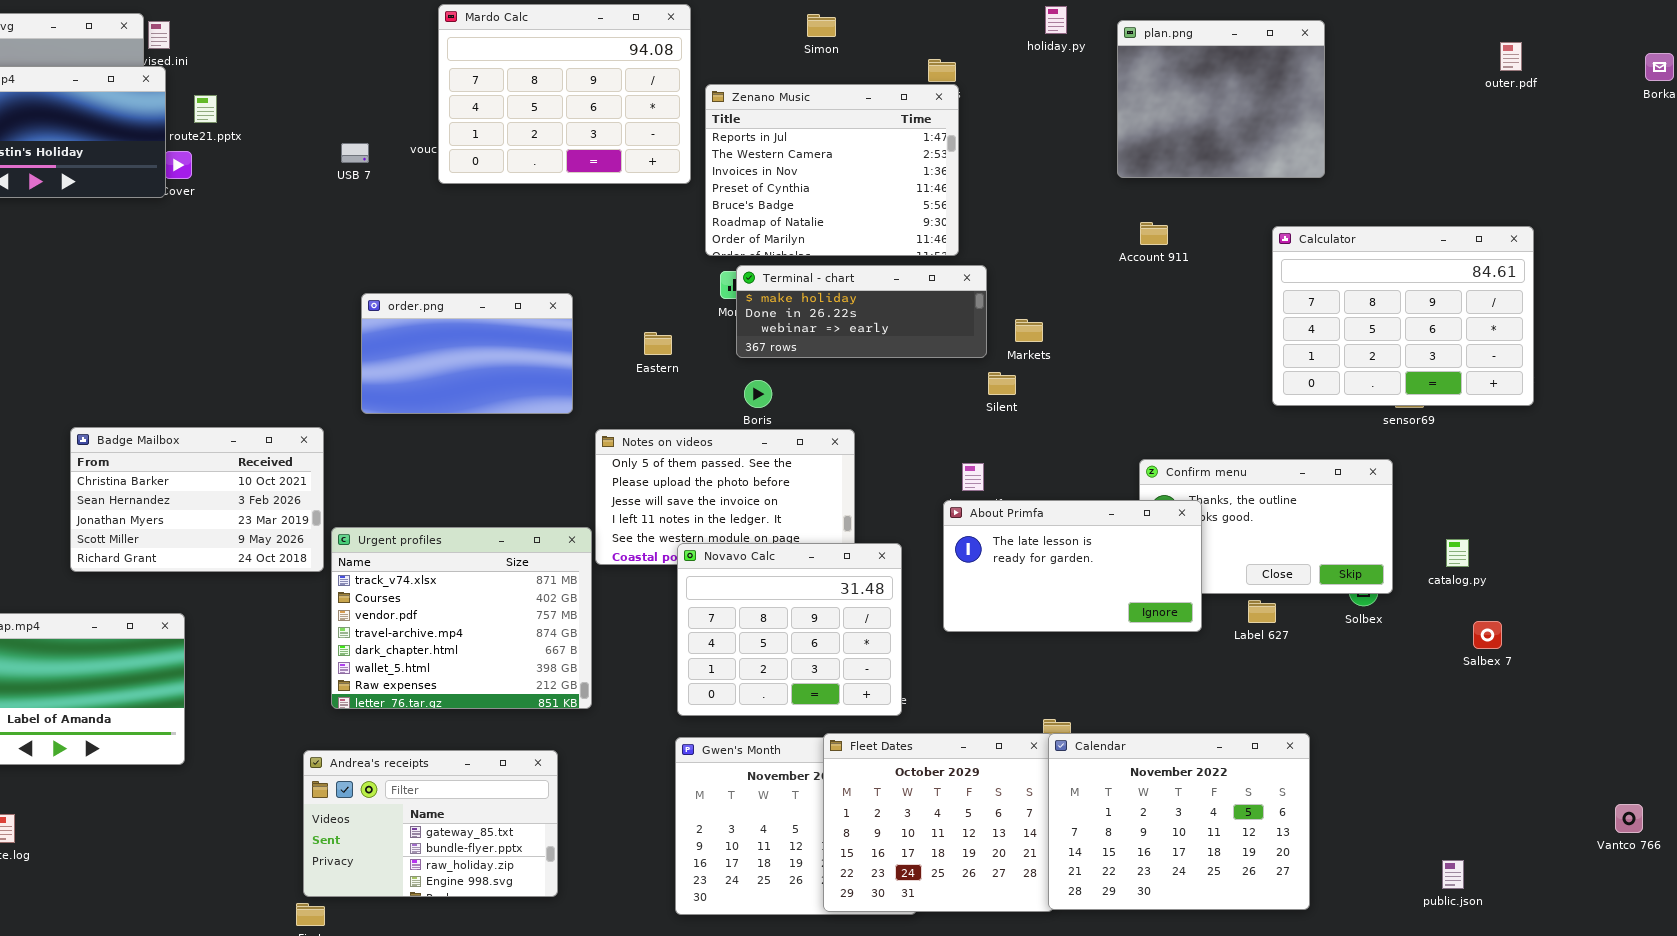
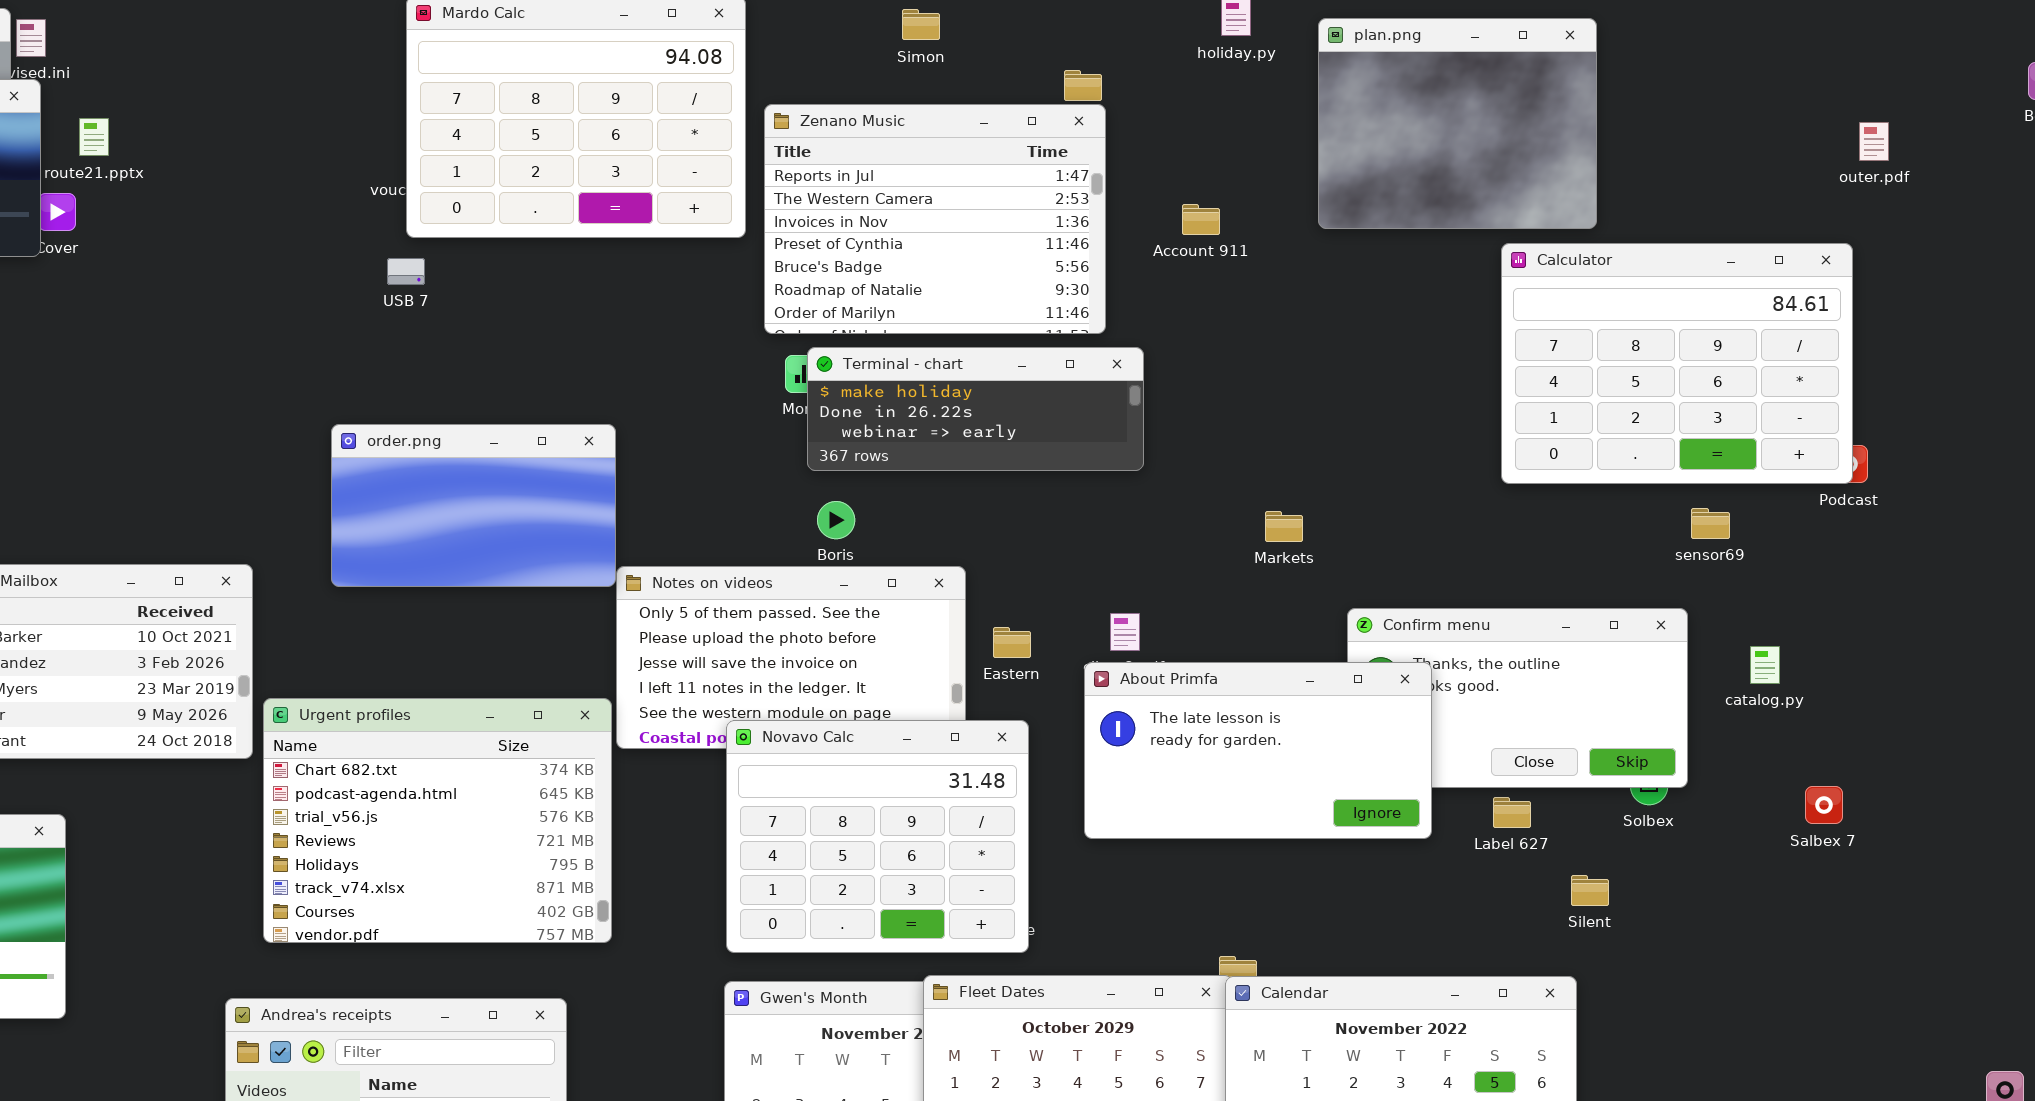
outer.pdf: [1500,42,1522,71] -> [1859,122,1889,161], moved
USB 7: [341,143,369,163] -> [387,258,425,285], moved
Account 911: [1140,222,1168,245] -> [1182,204,1220,235], moved
Calculator: [1272,226,1534,406] -> [1501,243,1853,484], moved
order.png: [361,293,573,414] -> [331,424,616,587], moved
Markets: [1015,319,1043,342] -> [1265,511,1303,542], moved
Eastern: [644,332,672,355] -> [993,627,1031,658], moved
Silent: [988,372,1016,395] -> [1571,875,1609,906], moved
Urgent profiles: [331,527,592,709] -> [263,698,612,943], scrolled up 5 rows
catalog.py: [1446,539,1469,567] -> [1750,646,1780,684], moved
Salbex 7: [1473,621,1502,649] -> [1805,786,1843,824], moved

